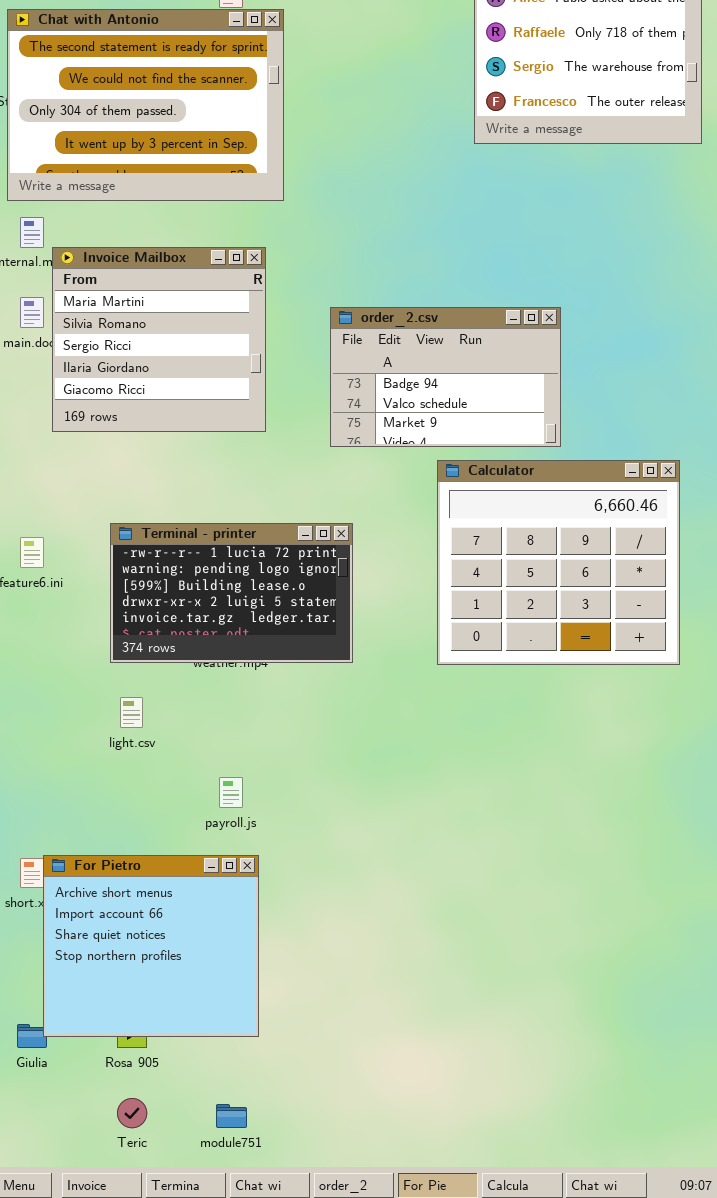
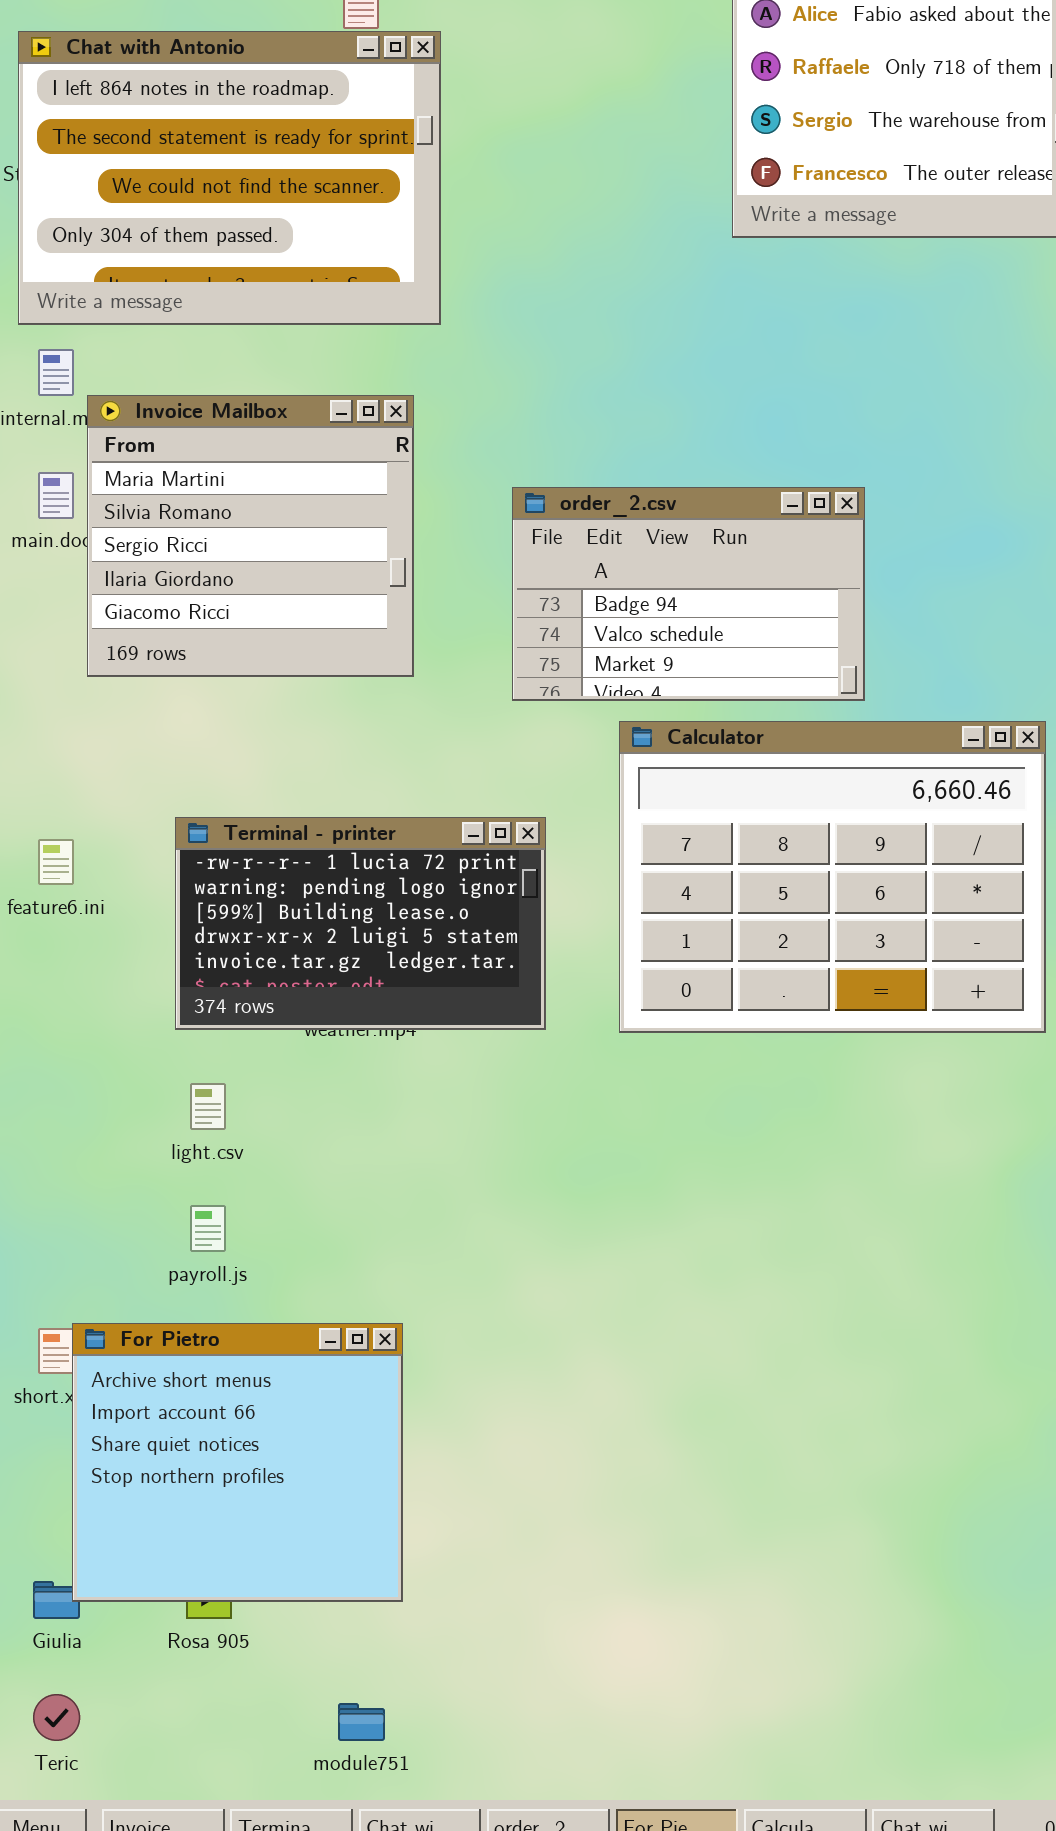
Chat with Antonio: [7,9,284,201] -> [18,31,441,325], scrolled up 1 row
Calculator: [437,460,680,665] -> [619,721,1046,1033], resized
payroll.js: [219,777,243,808] -> [190,1205,226,1252], moved
Teric: [117,1098,147,1128] -> [33,1694,80,1741], moved

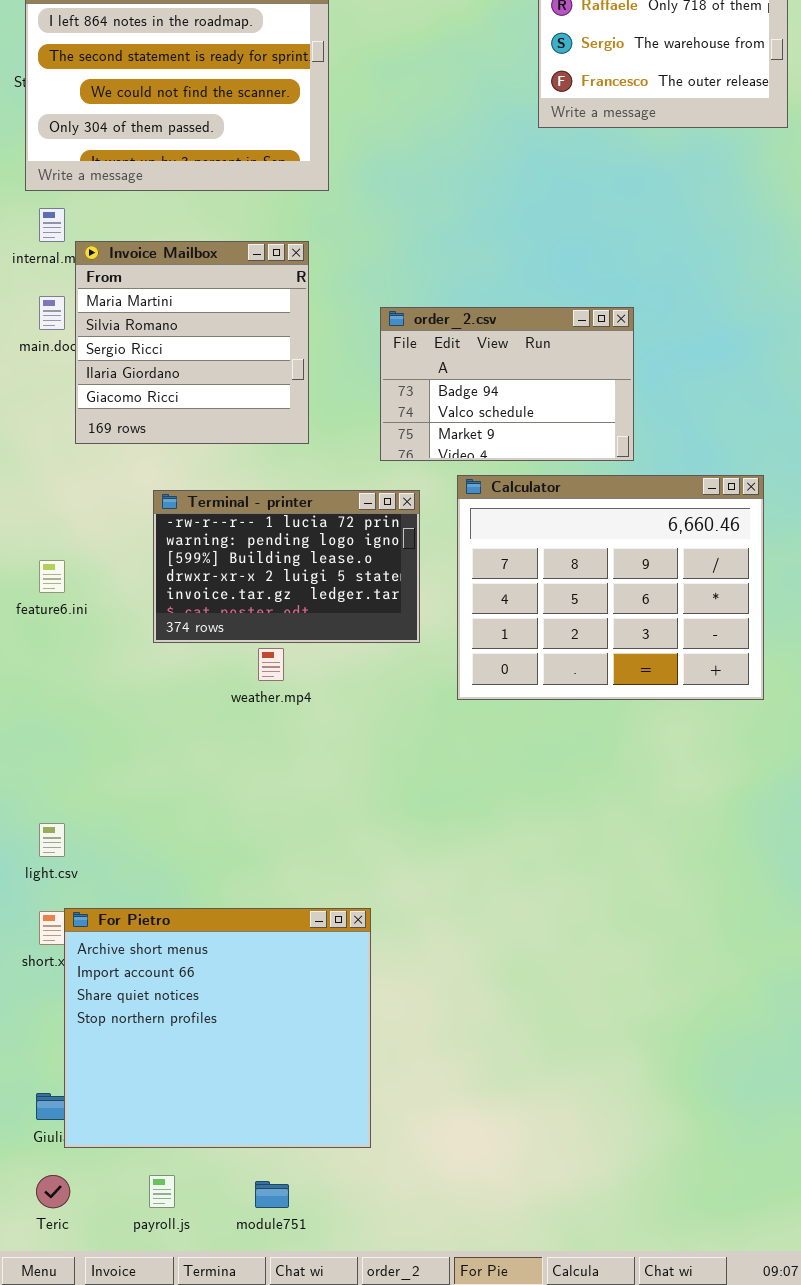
Terminal - printer: [175,817,546,1030] -> [153,490,420,643], moved
light.csv: [190,1083,226,1130] -> [39,823,65,857], moved
payroll.js: [190,1205,226,1252] -> [149,1175,175,1208], moved
For Pietro: [72,1323,403,1602] -> [64,908,371,1148], resized

